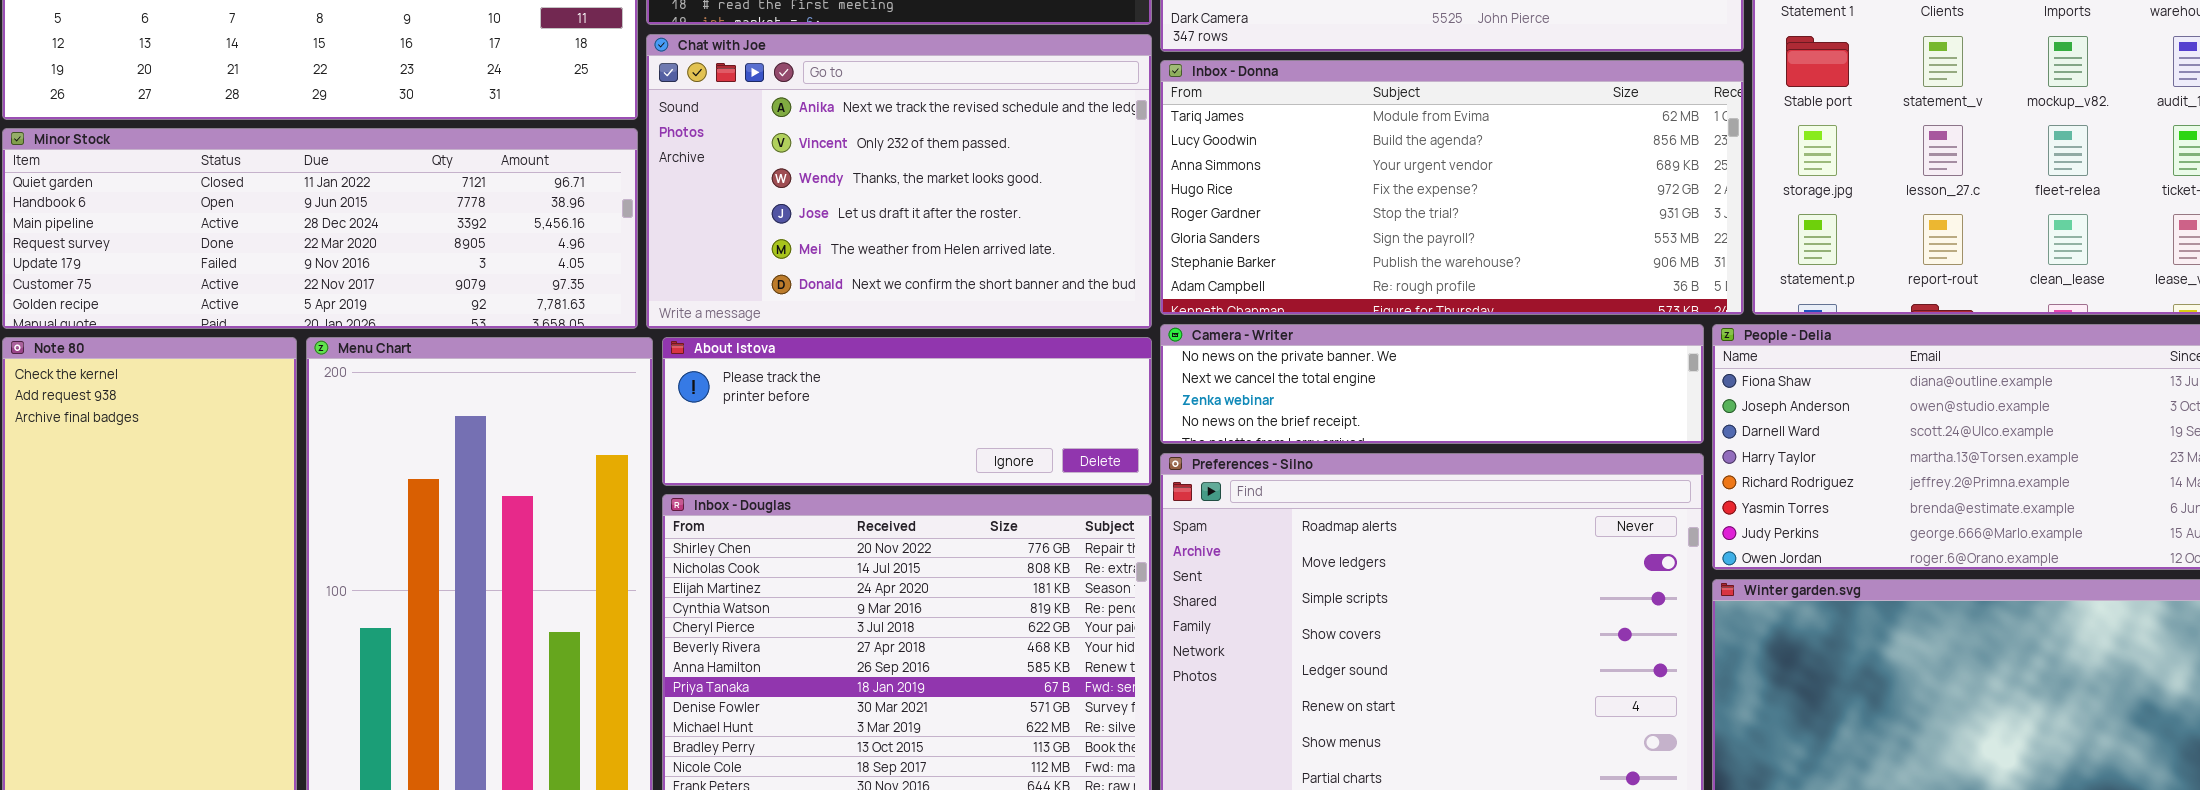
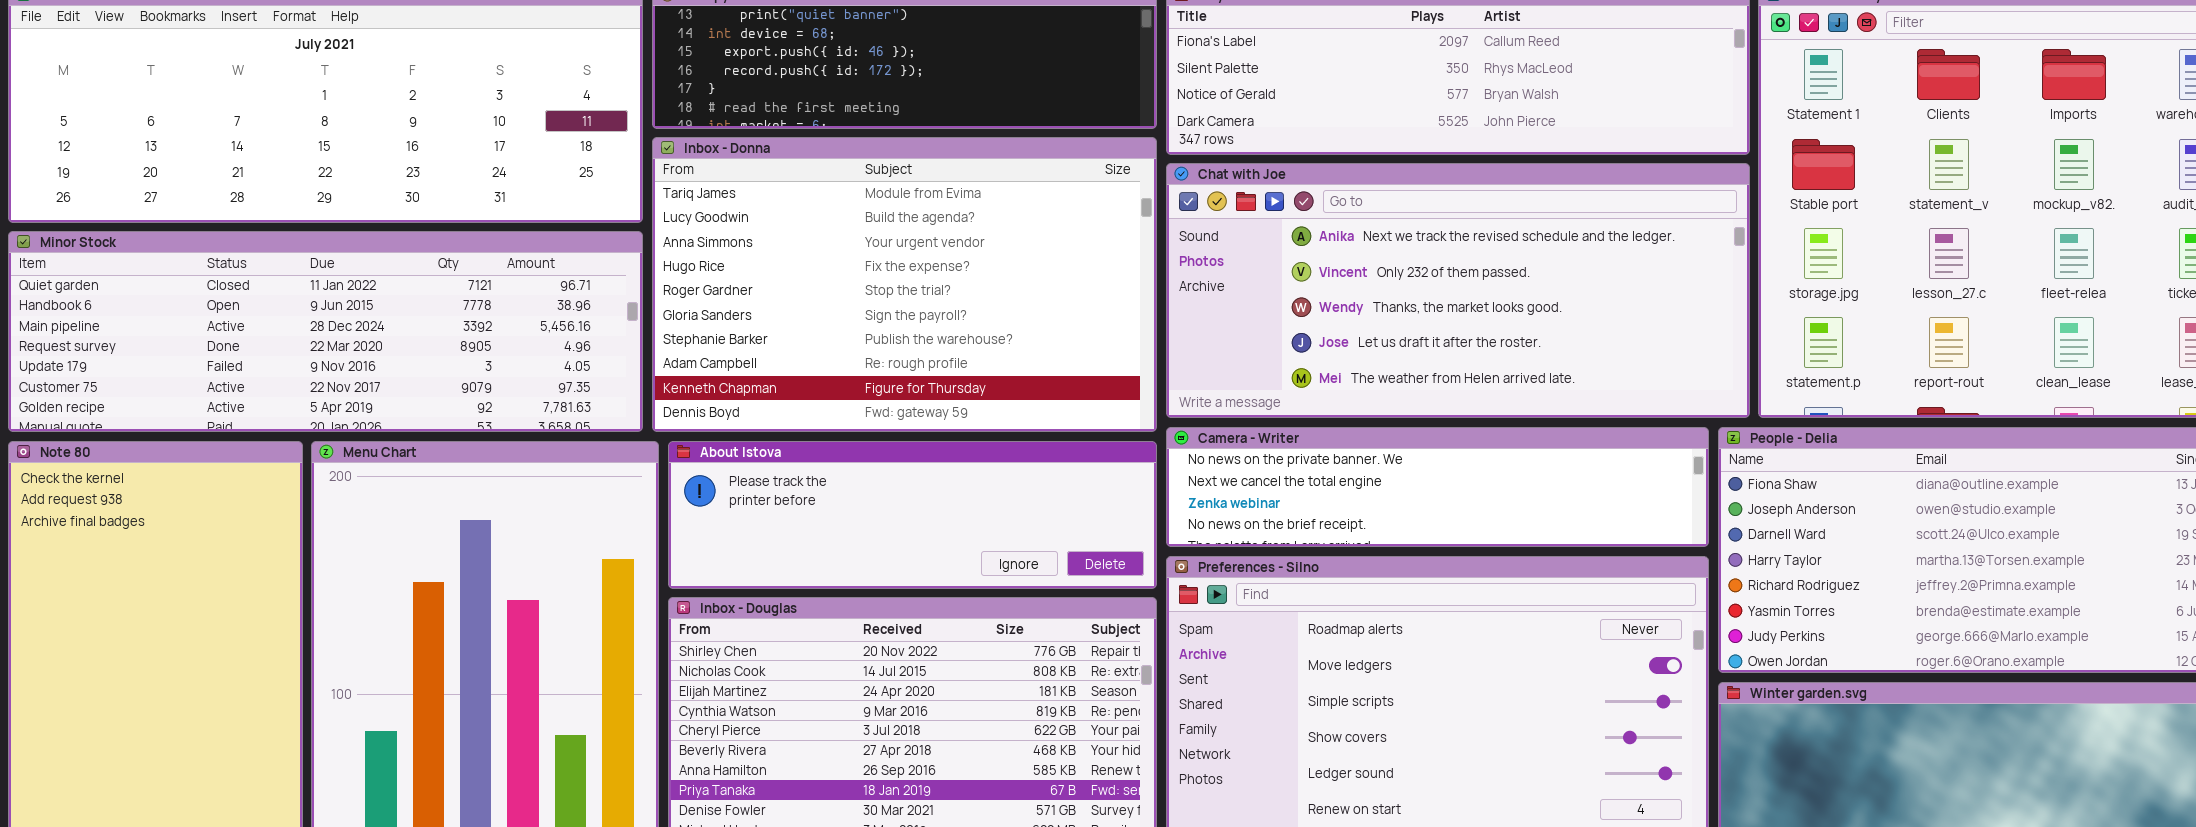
Chat with Joe: [646,34,1152,329] -> [1166,163,1750,418], moved, resized
Inbox - Donna: [1160,60,1744,315] -> [652,137,1157,432], moved, resized

